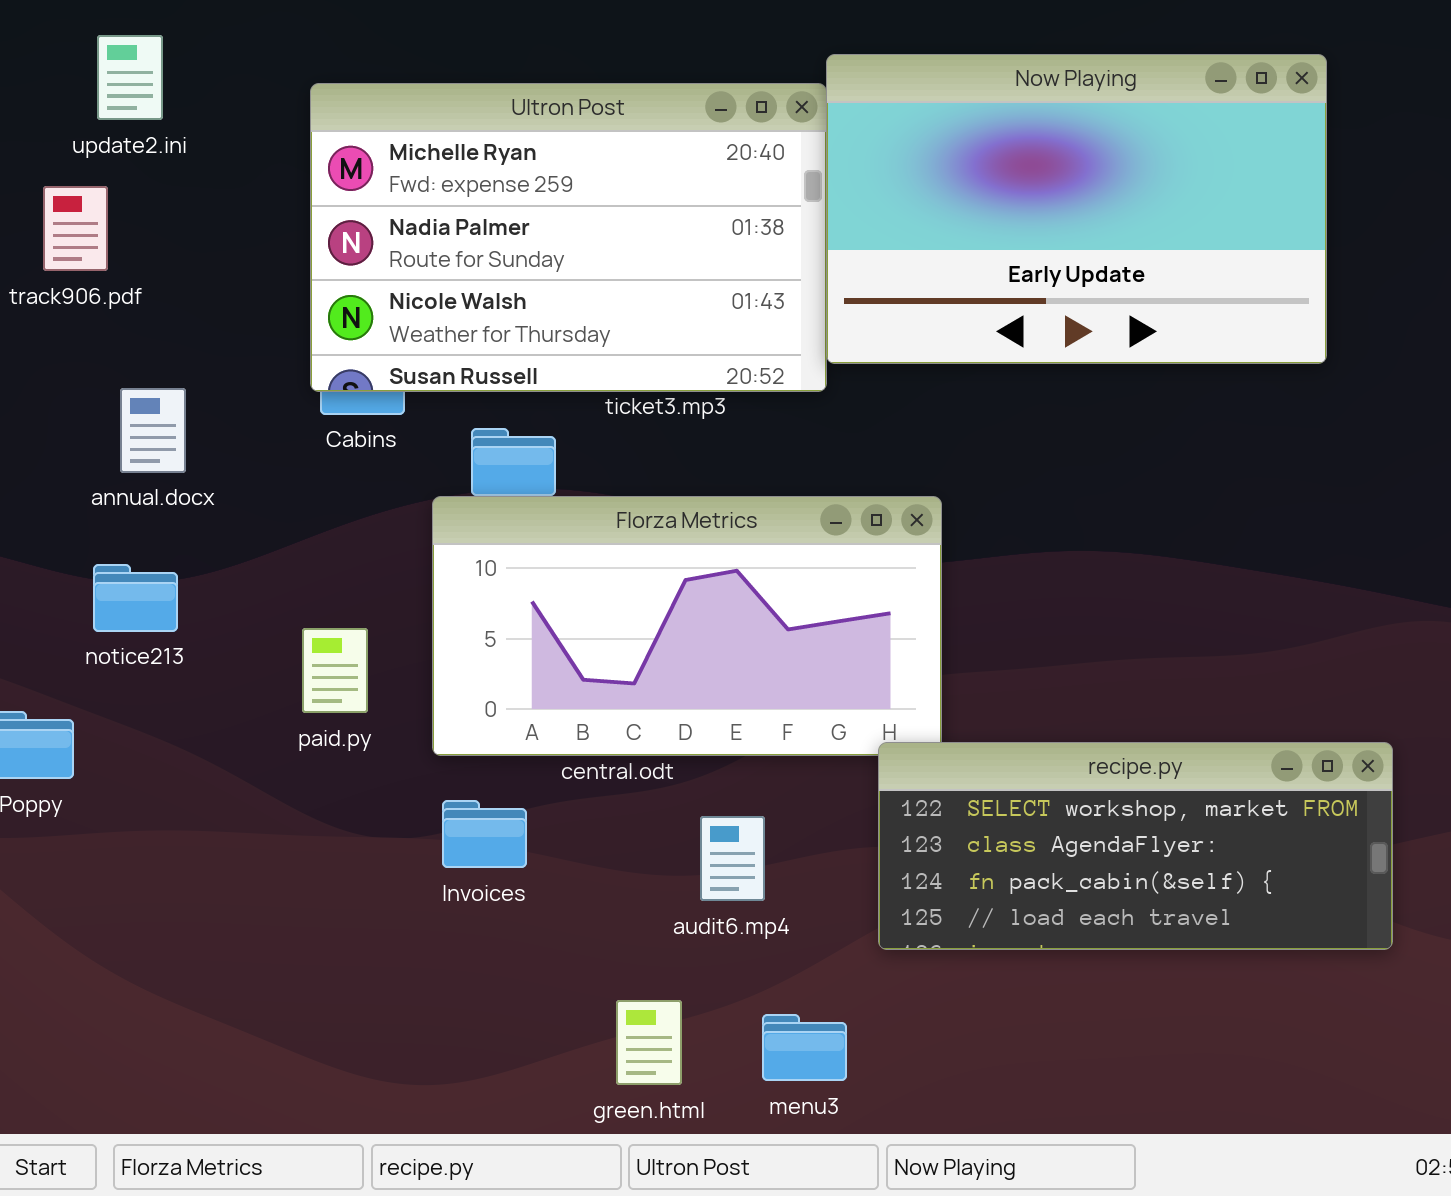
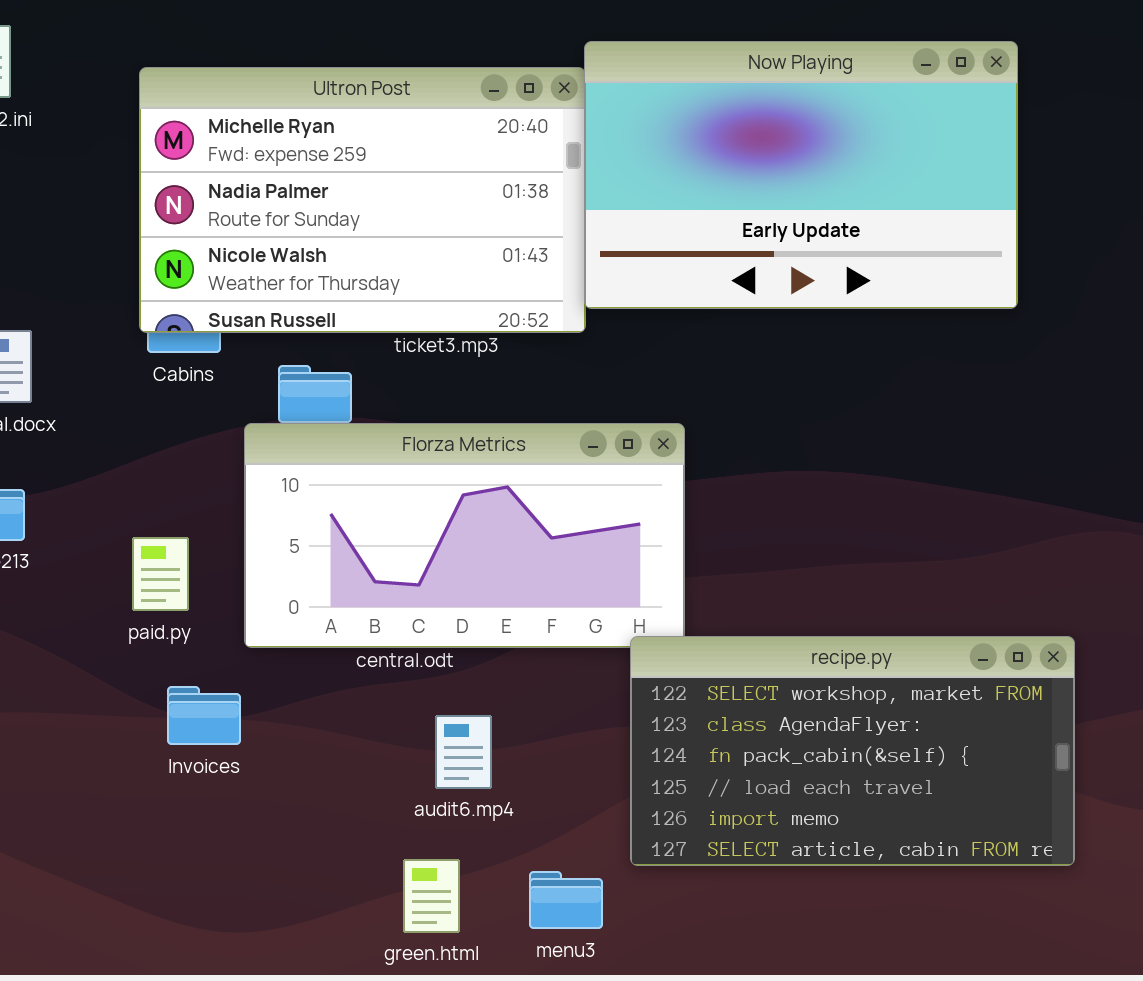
recipe.py: [878,742,1393,950] -> [630,636,1075,866], resized
Invoices: [442,800,527,868] -> [167,686,241,745], moved
audit6.mp4: [700,816,765,901] -> [435,715,492,789], moved

